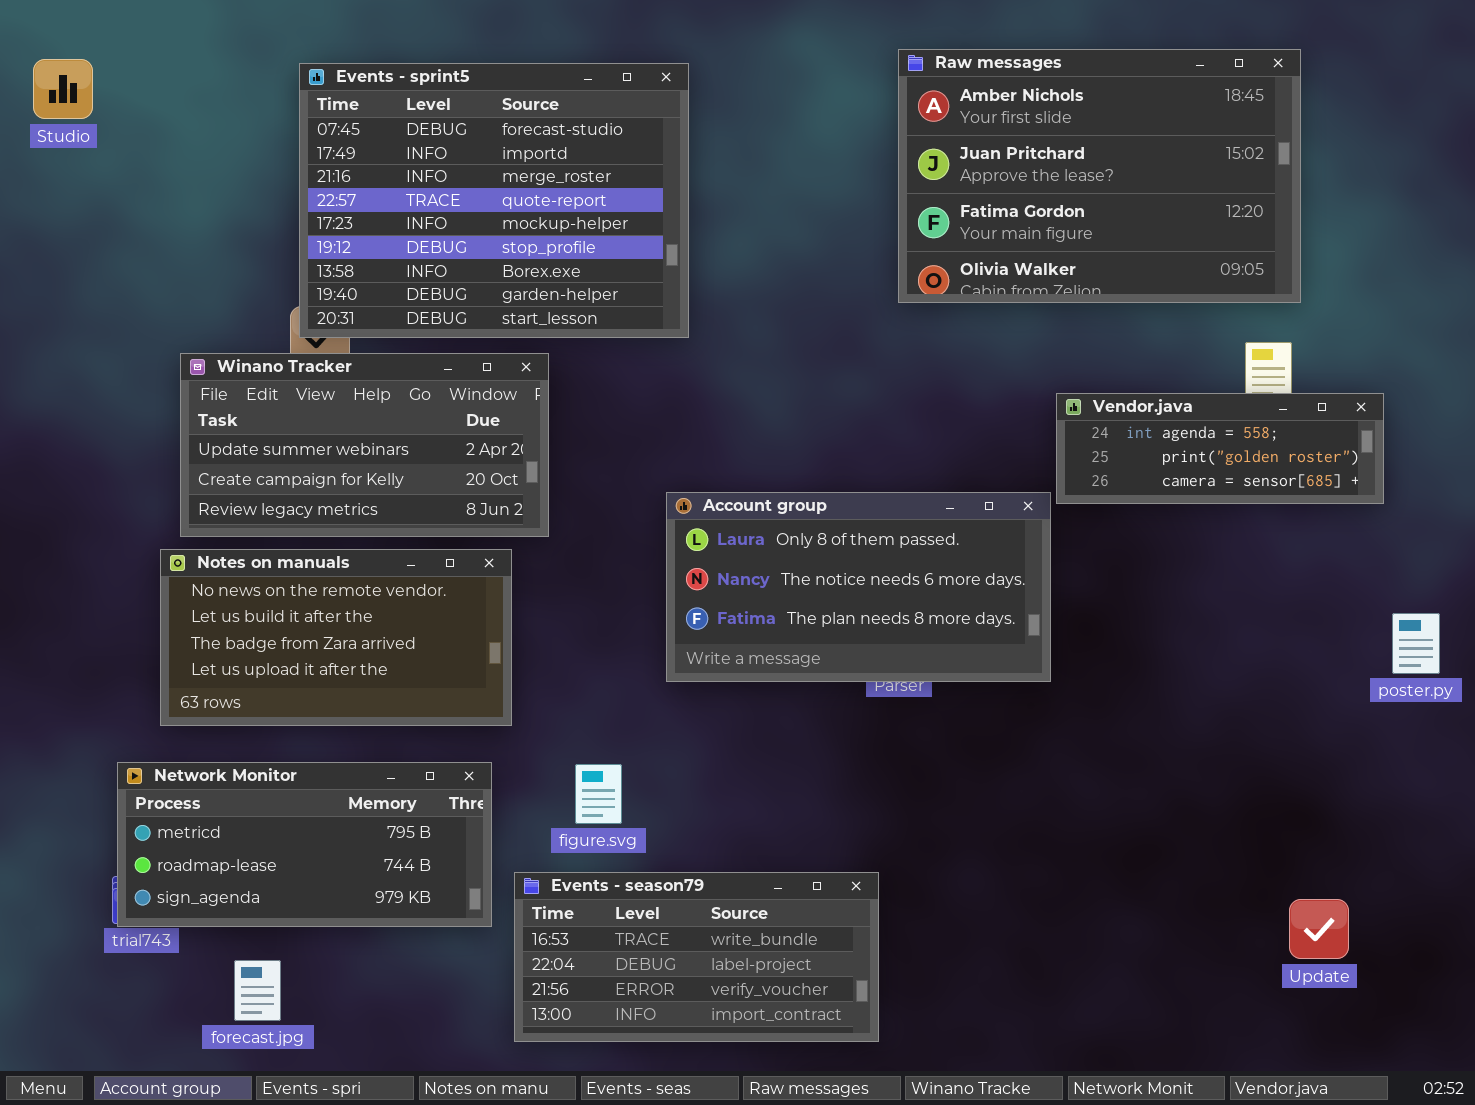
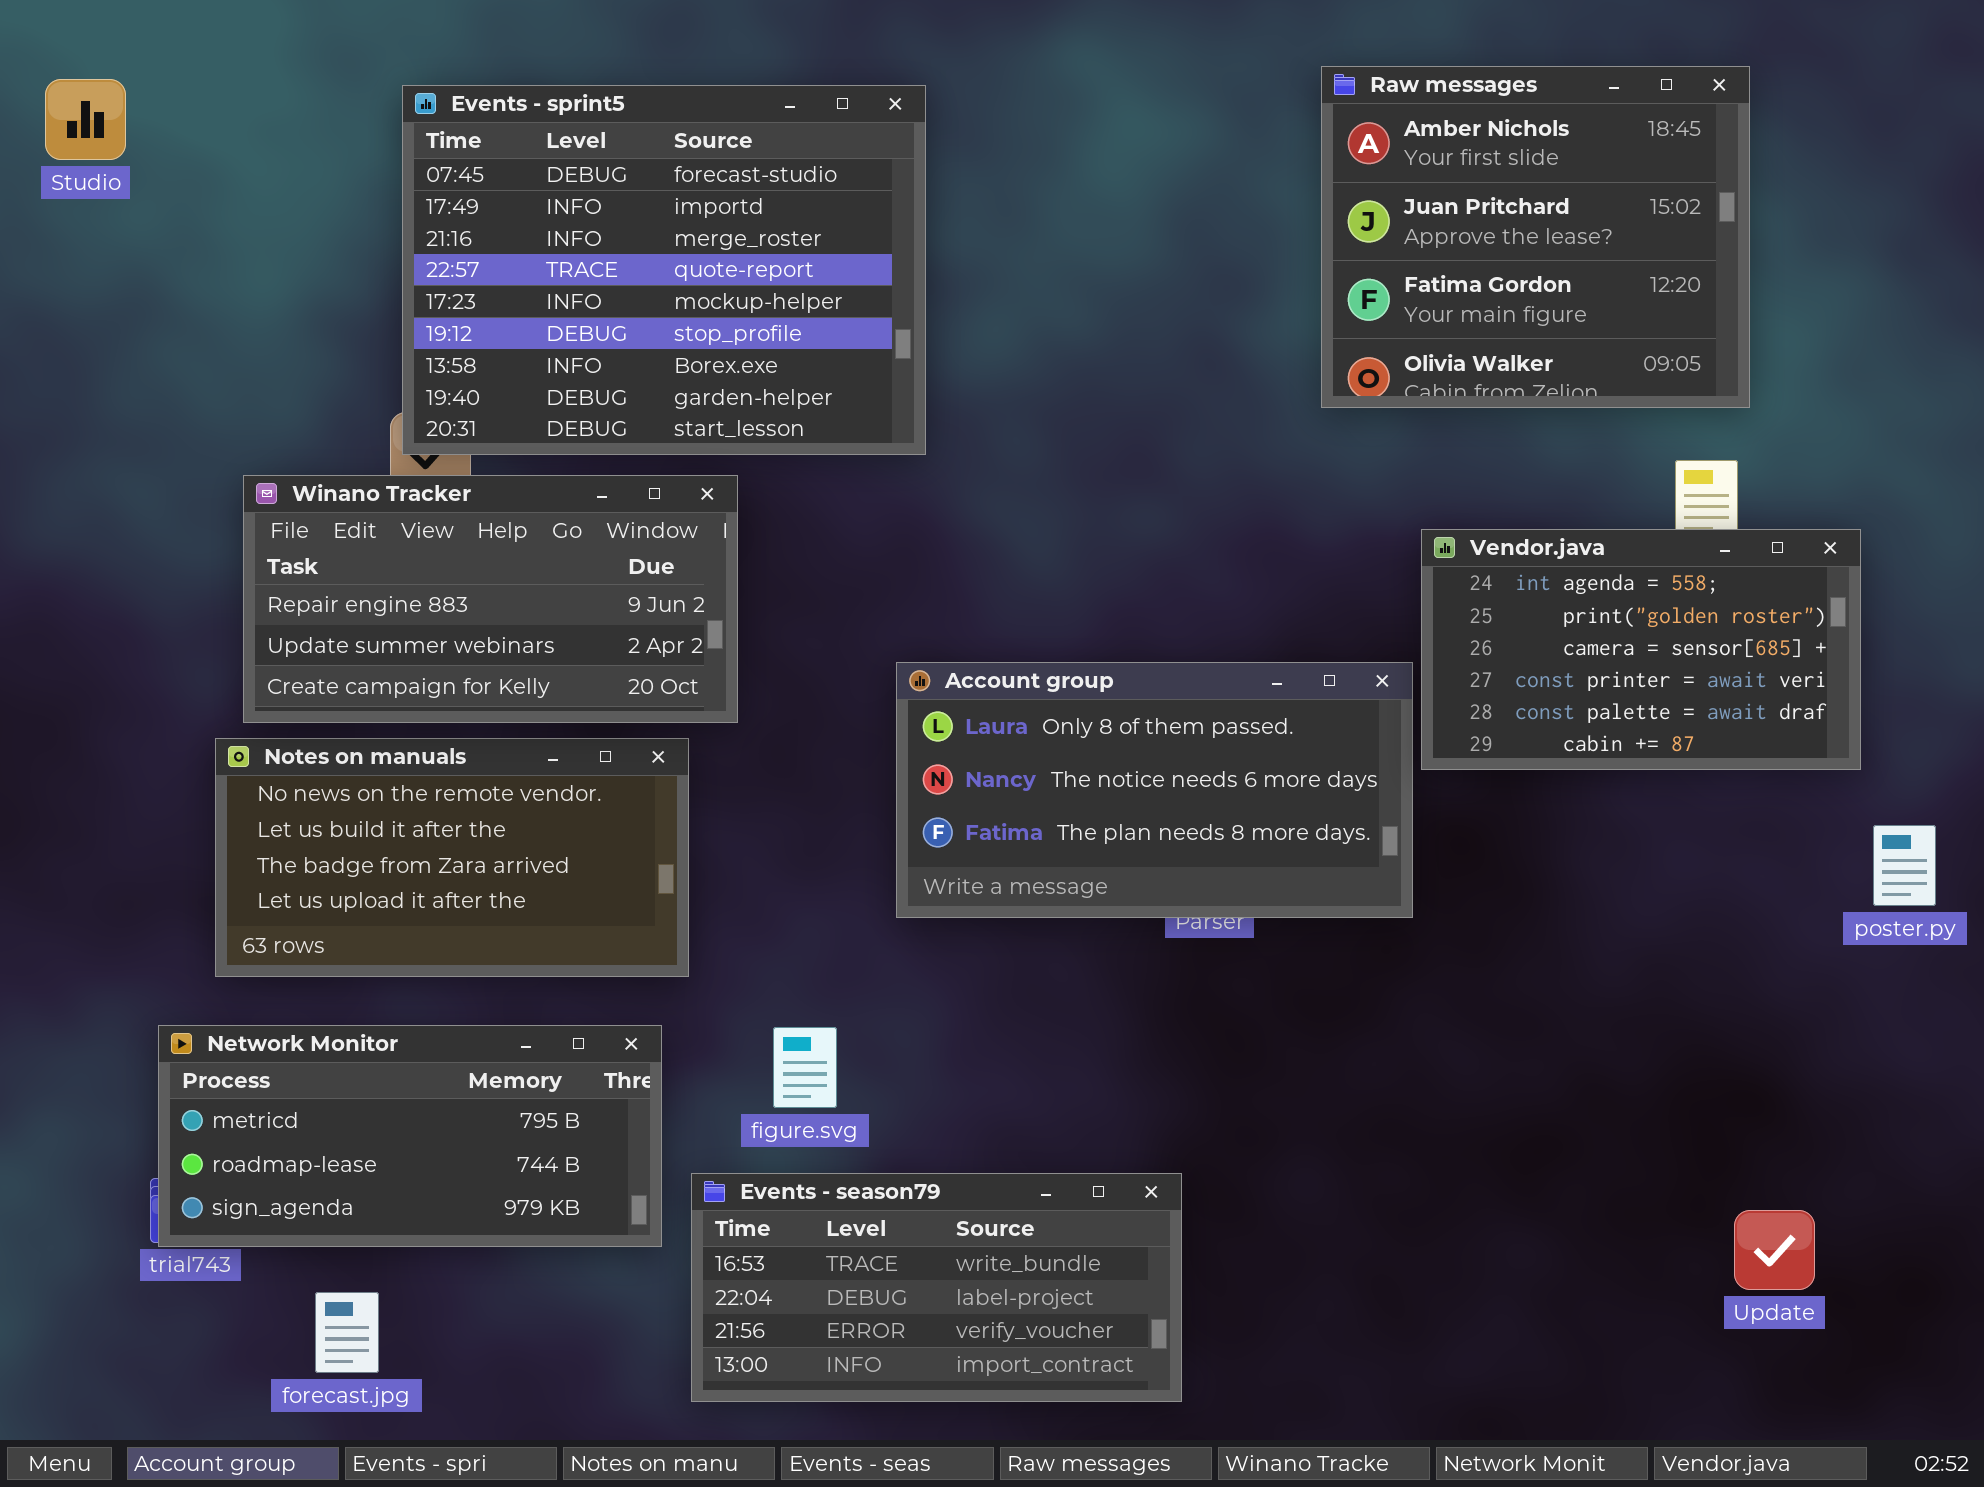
Raw messages: [898,49,1301,303] -> [1321,66,1750,408], resized
Winano Tracker: [180,353,549,537] -> [243,475,738,723], scrolled up 1 row
Vendor.java: [1056,393,1384,504] -> [1421,529,1861,770], resized

